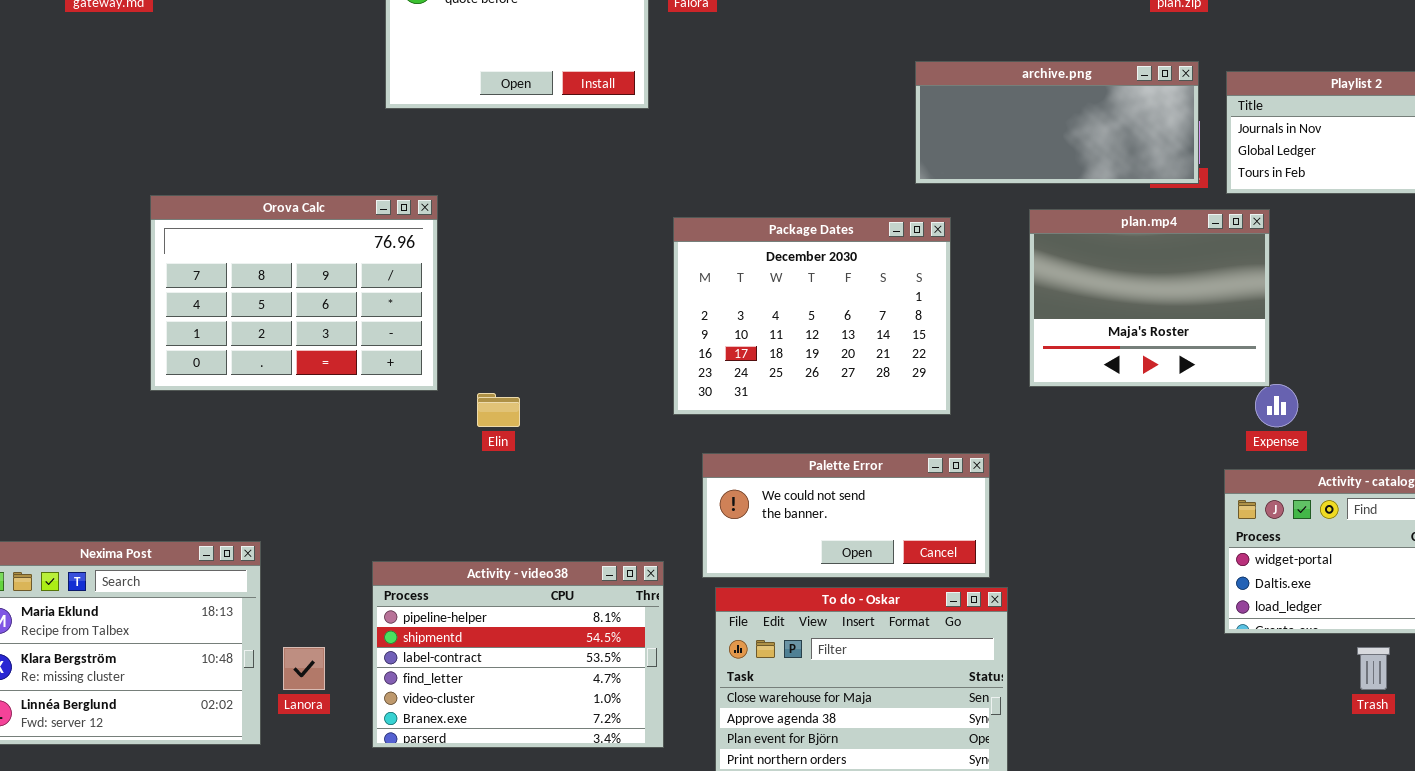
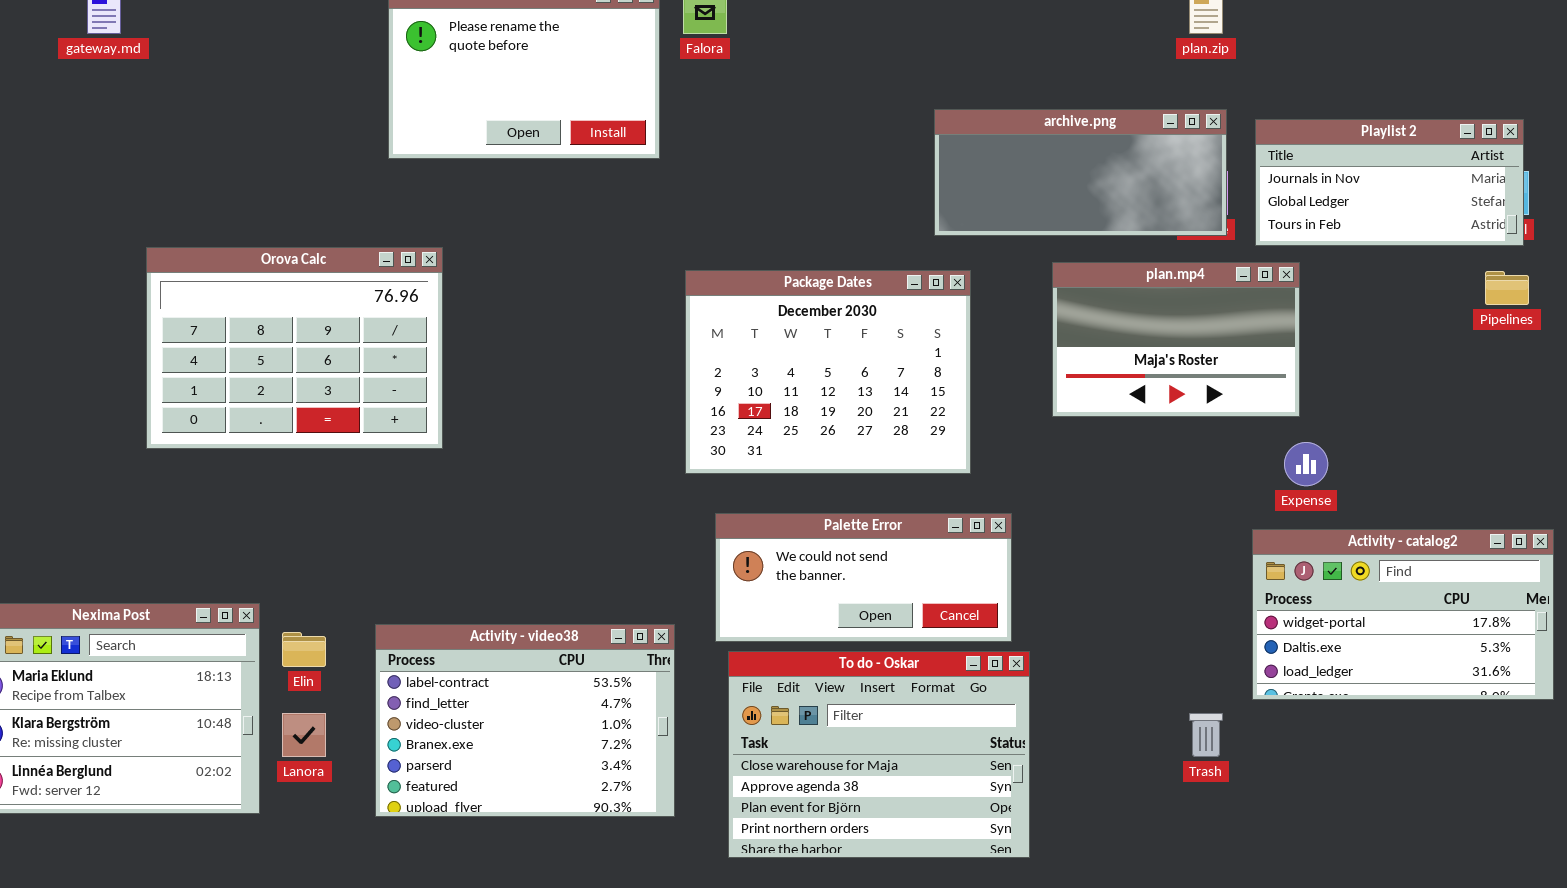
plan.mp4: [1029,209,1270,387] -> [1052,262,1300,417], resized
Elin: [477,393,520,427] -> [282,632,326,667], moved
Activity - video38: [372,561,664,748] -> [375,624,675,817], scrolled down 2 rows
Trash: [1357,647,1390,690] -> [1189,713,1223,757], moved

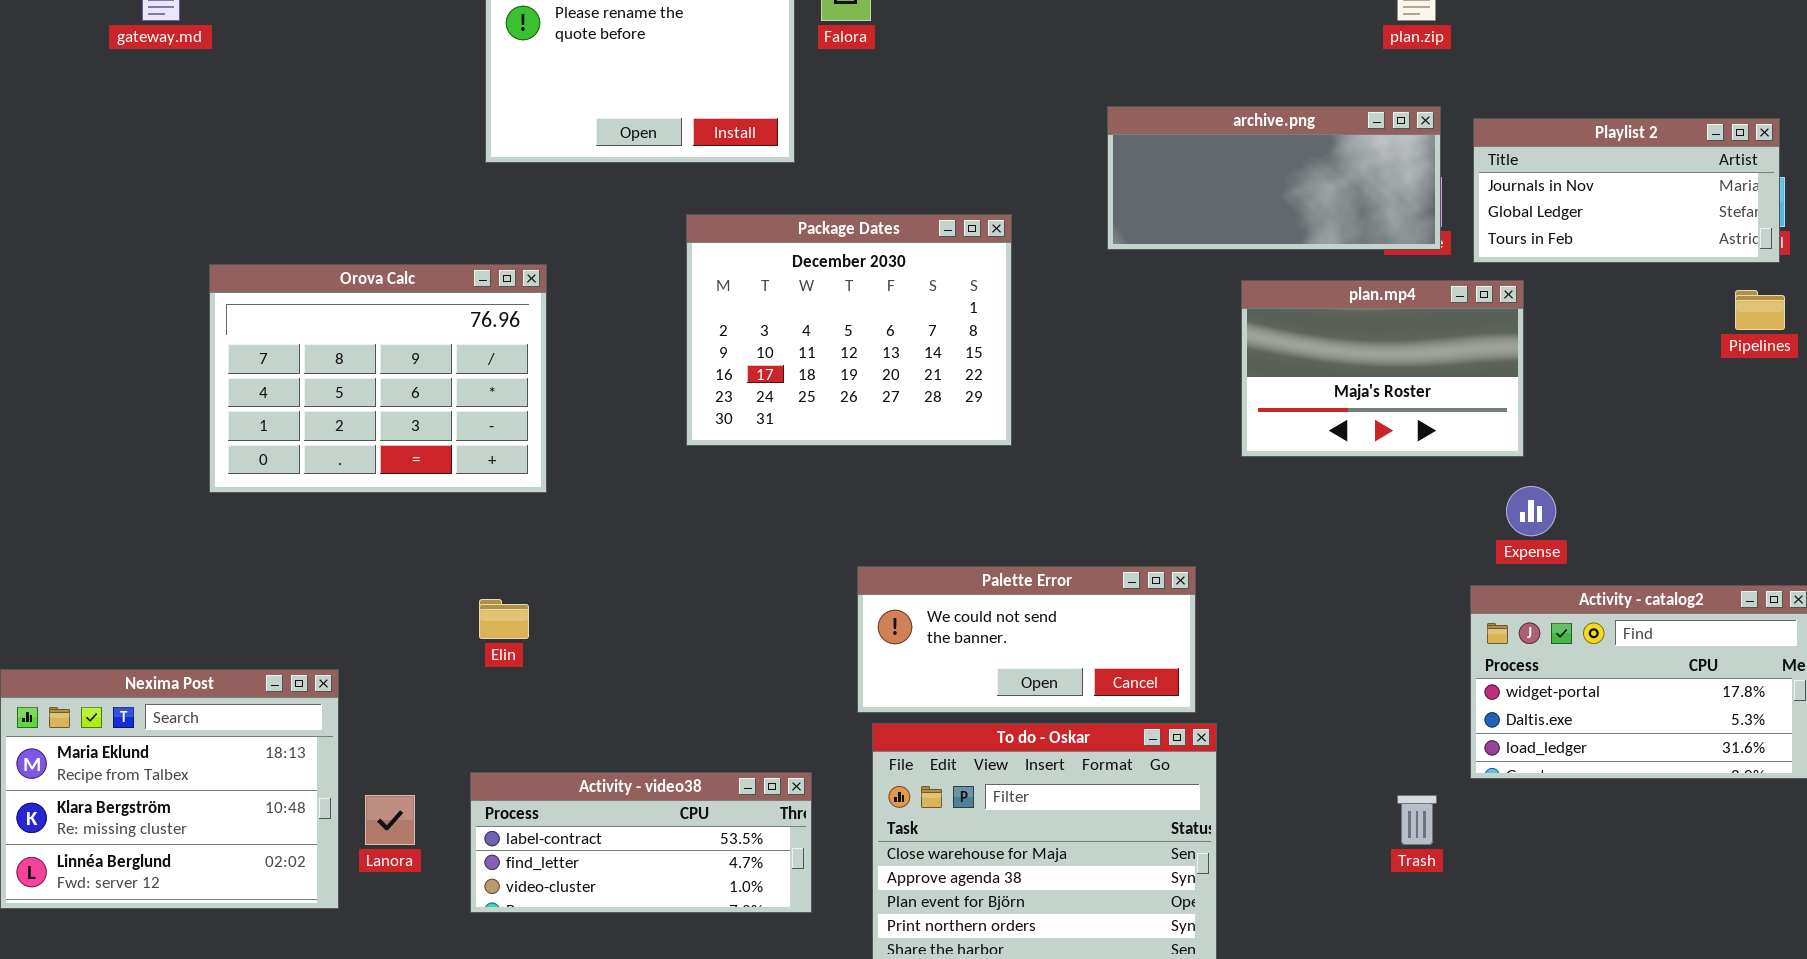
Package Dates: [685,270,971,474] -> [686,214,1012,446], moved
Activity - video38: [375,624,675,817] -> [470,772,812,913], resized
Elin: [282,632,326,667] -> [479,599,529,639], moved

